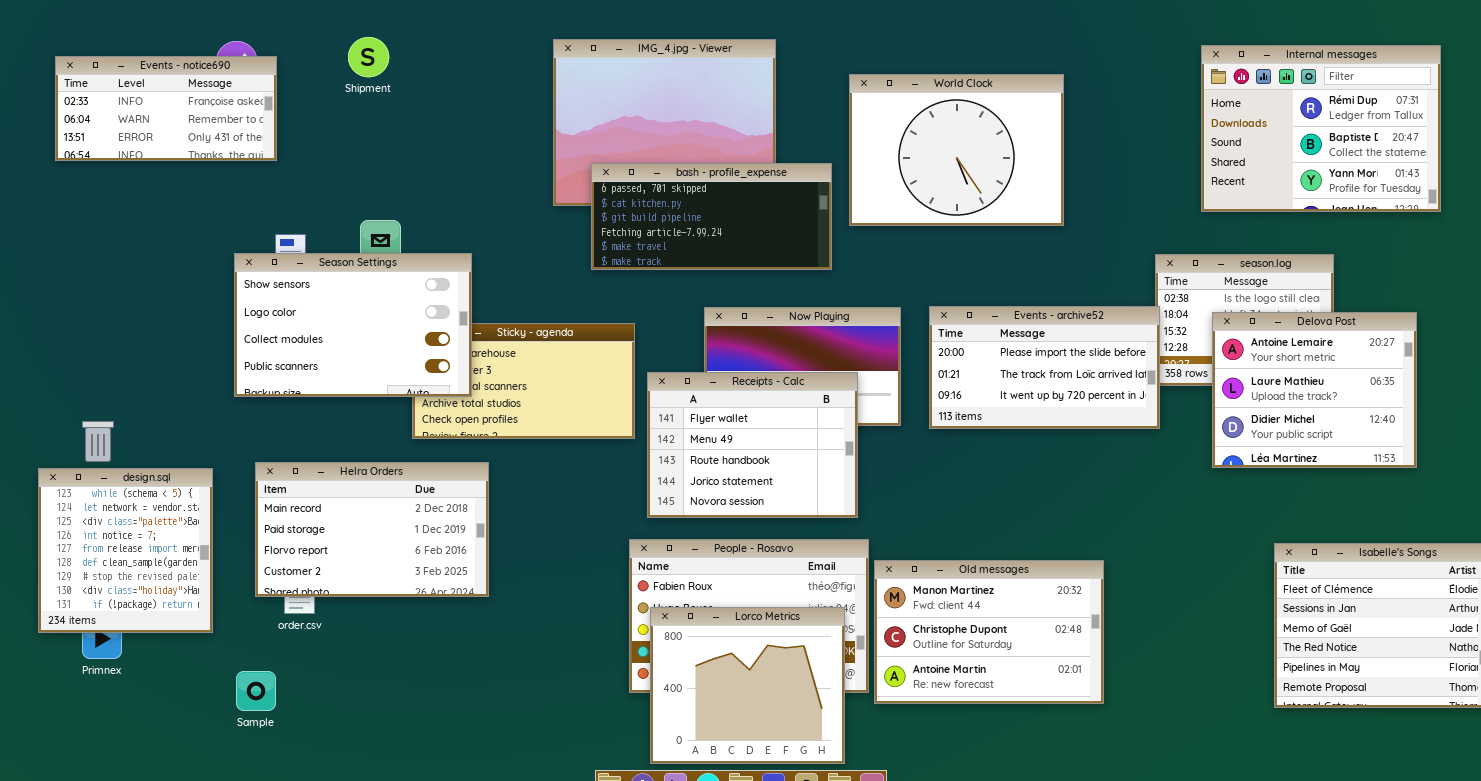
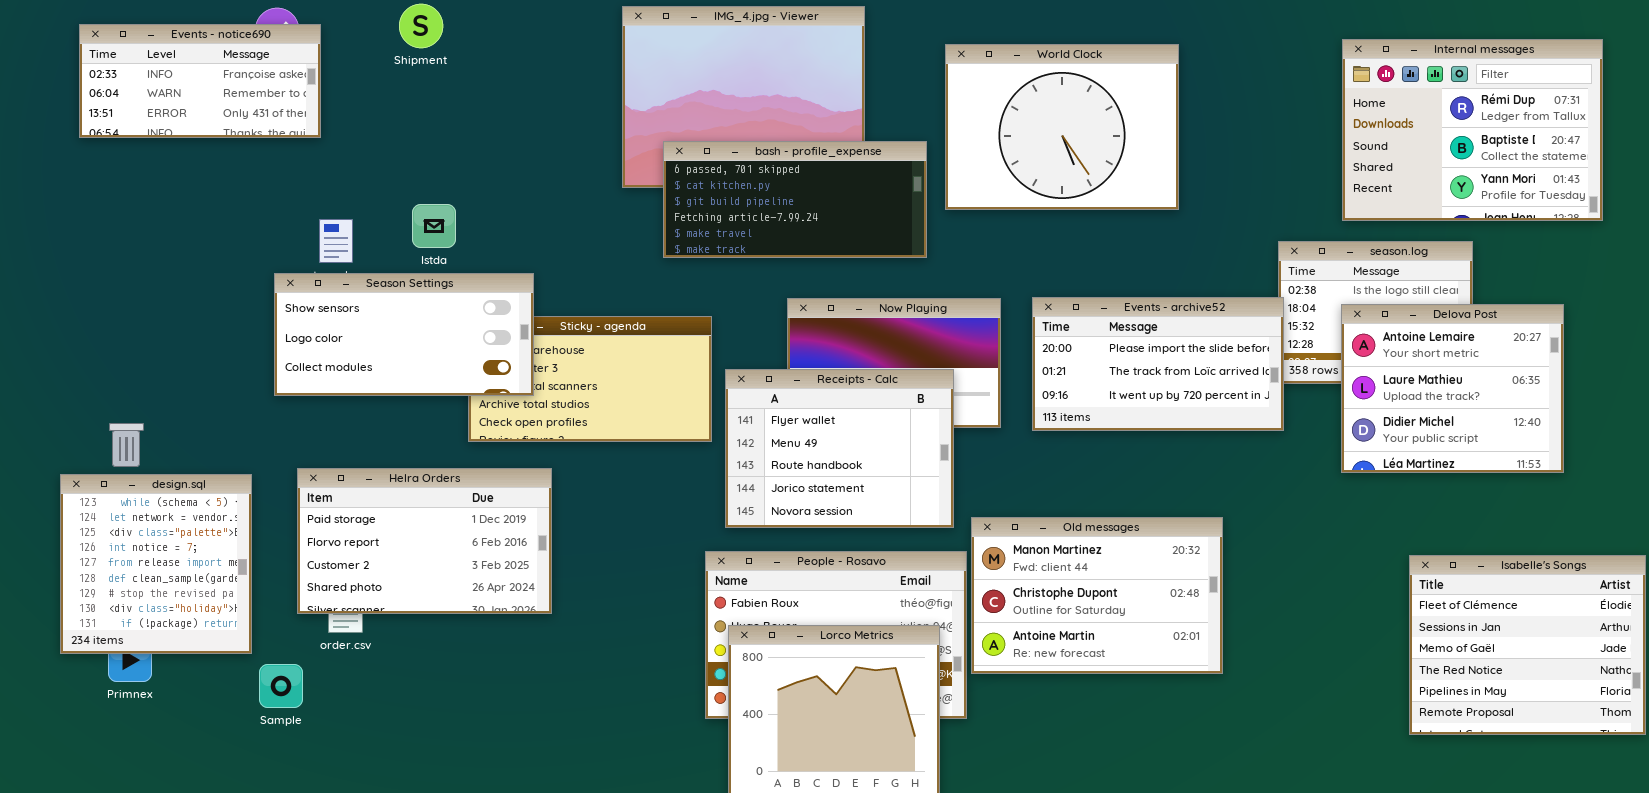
Internal messages: [1201,45,1441,212] -> [1342,39,1603,221], moved
Season Settings: [234,253,472,397] -> [274,273,534,396], resized
Helra Orders: [255,462,489,597] -> [297,468,552,614], scrolled down 1 row
Old messages: [874,560,1104,704] -> [971,517,1223,674], moved
Sample: [236,671,276,711] -> [259,664,303,708], moved

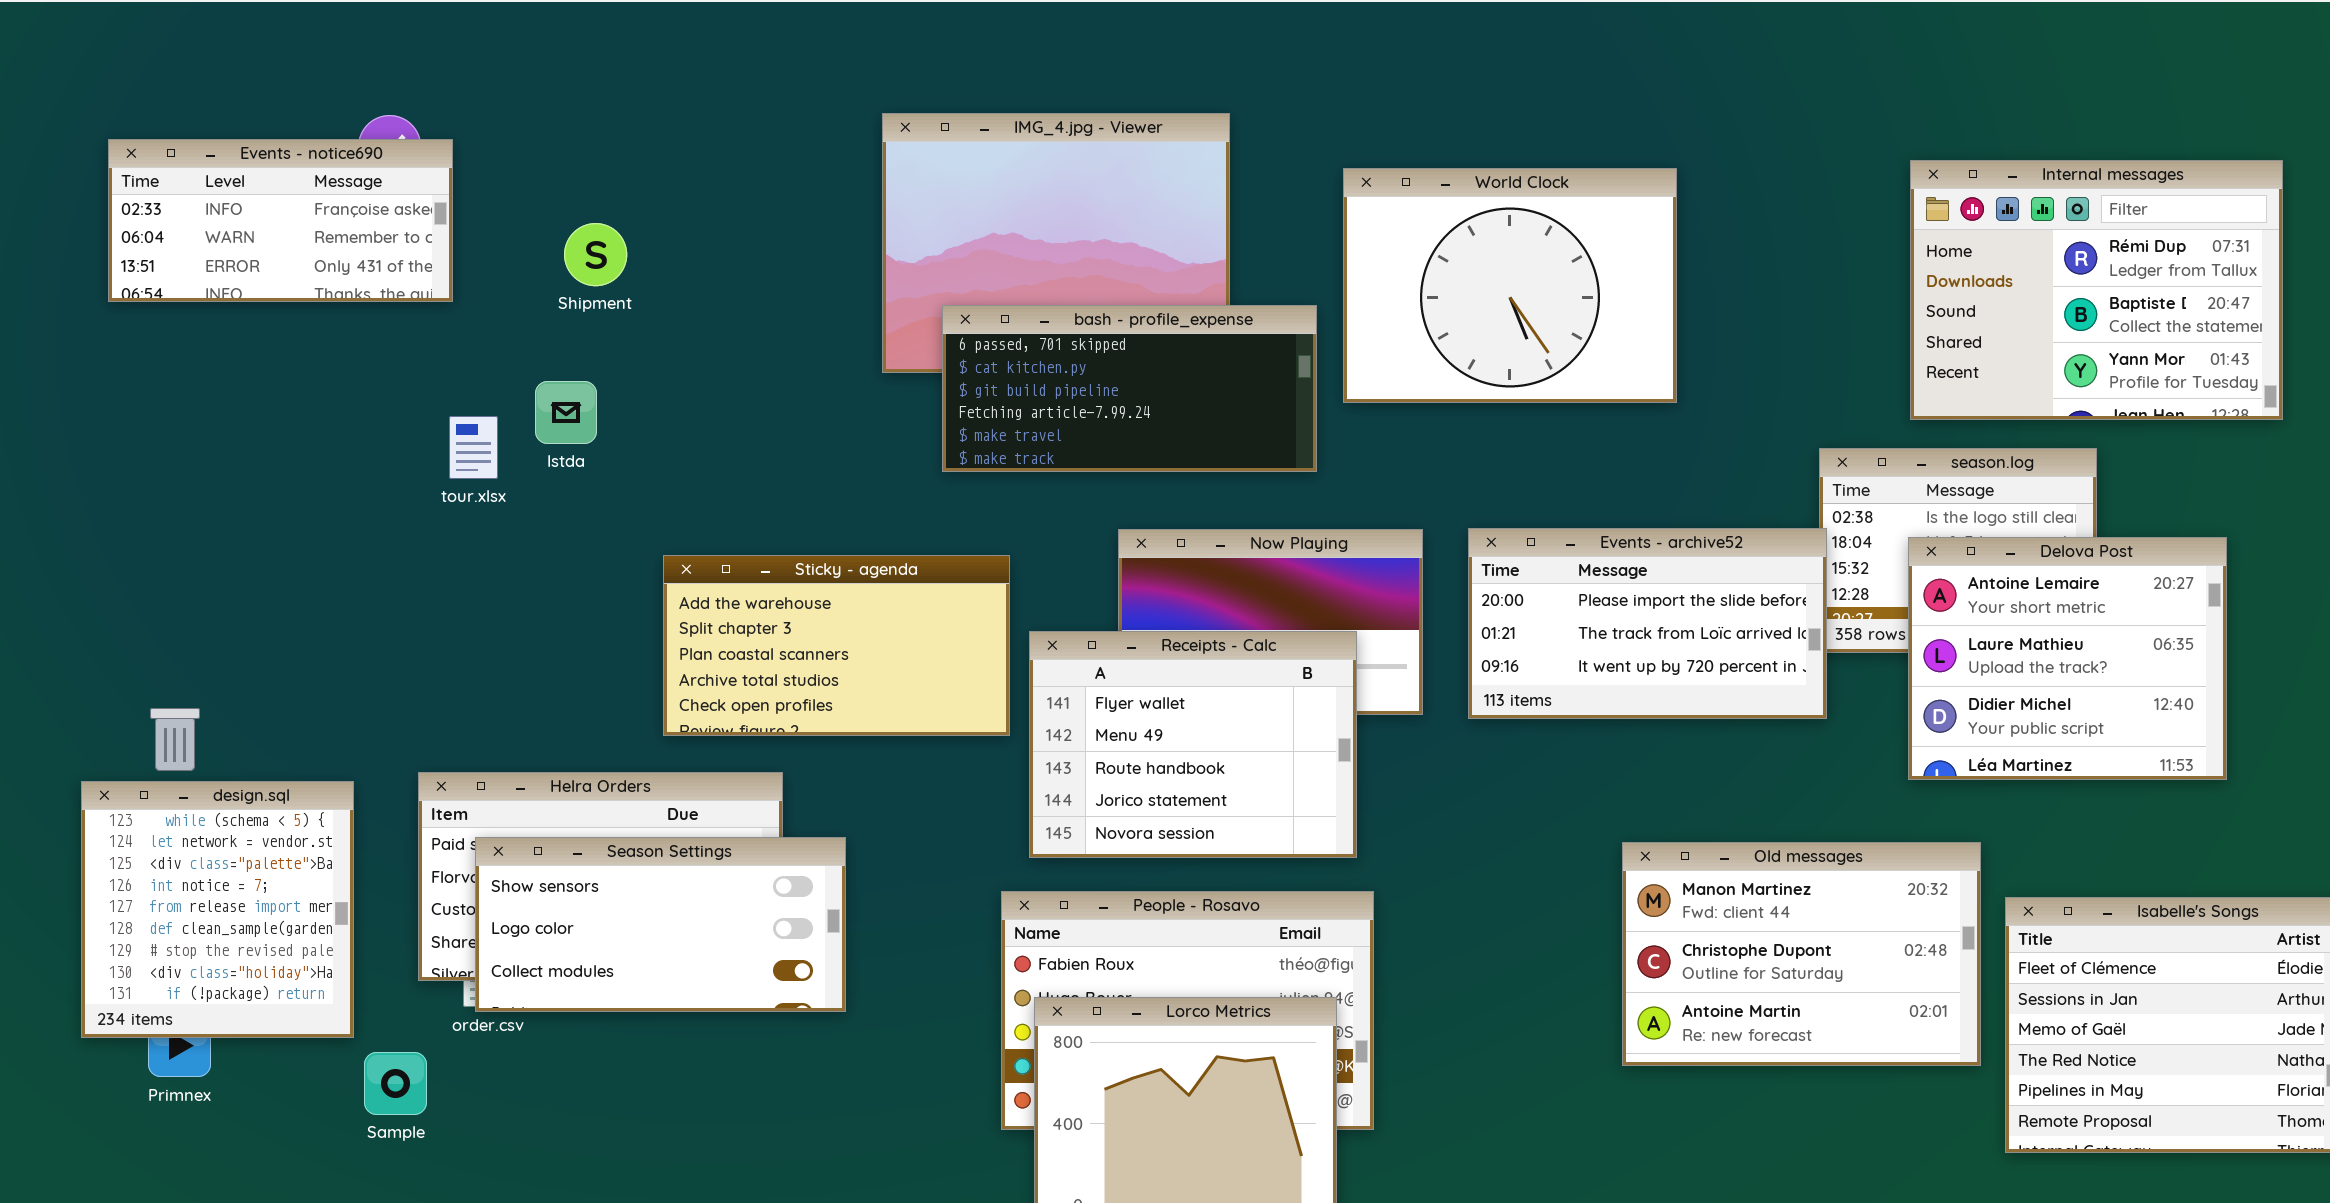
Shipment: [399,4,443,48] -> [564,223,627,286], moved
Istda: [412,204,456,248] -> [535,381,597,444], moved
Season Settings: [274,273,534,396] -> [475,837,846,1012], moved
Old messages: [971,517,1223,674] -> [1622,842,1981,1066], moved

